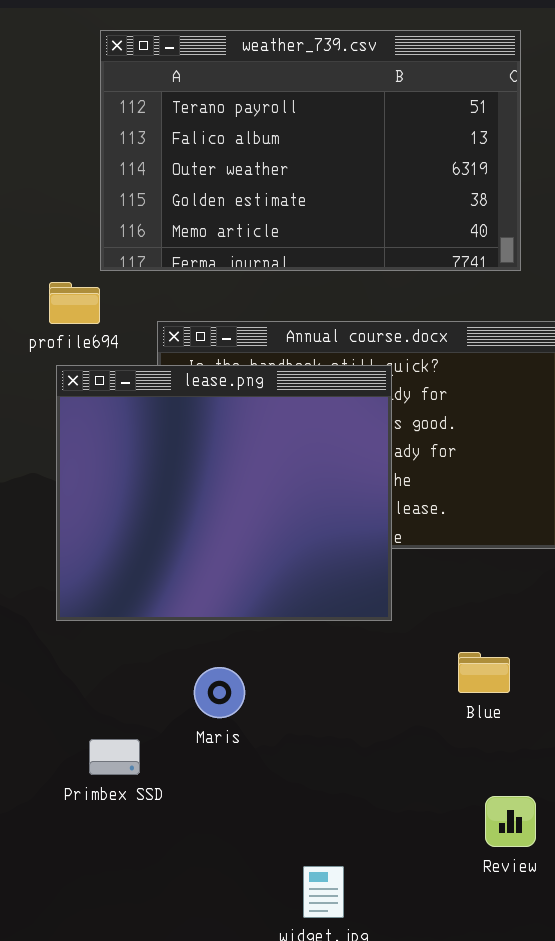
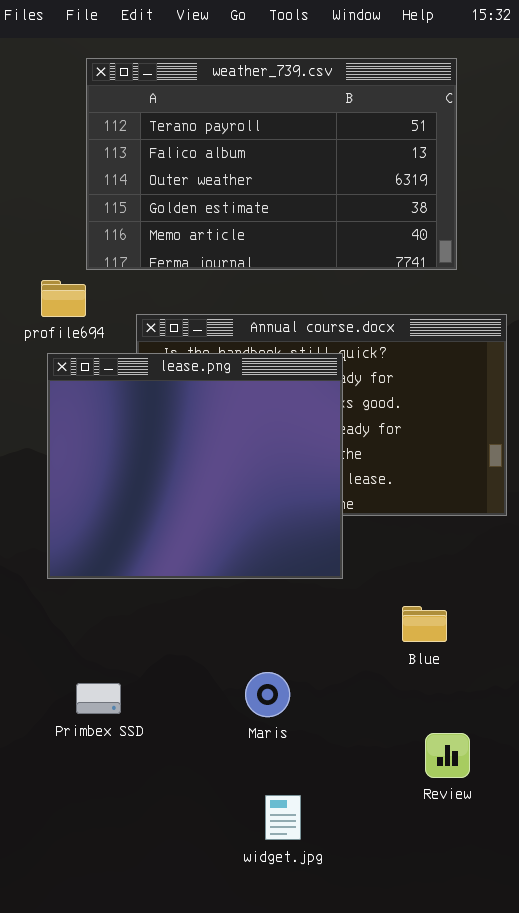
Maris: [194,667,245,718] -> [245,672,290,717], moved

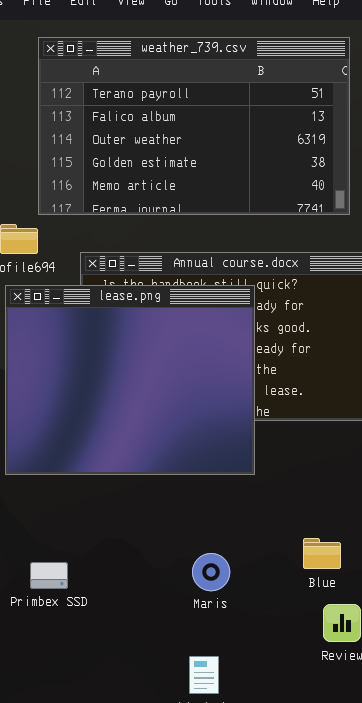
Blue: [402,606,447,642] -> [303,538,341,569], moved
Maris: [245,672,290,717] -> [192,553,230,591], moved

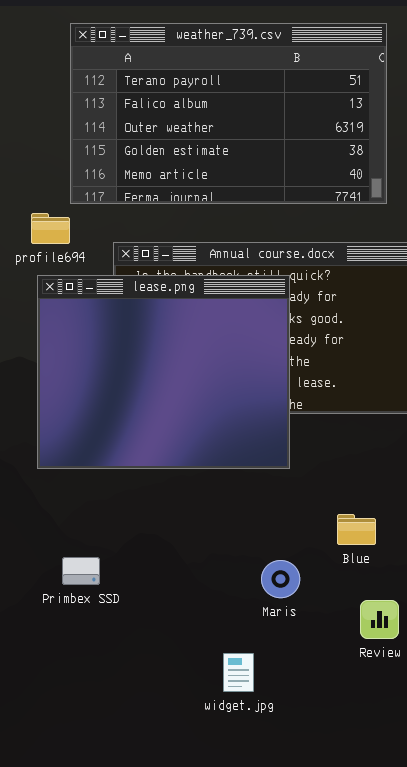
Blue: [303,538,341,569] -> [337,514,376,545], moved
Maris: [192,553,230,591] -> [261,560,300,598], moved

